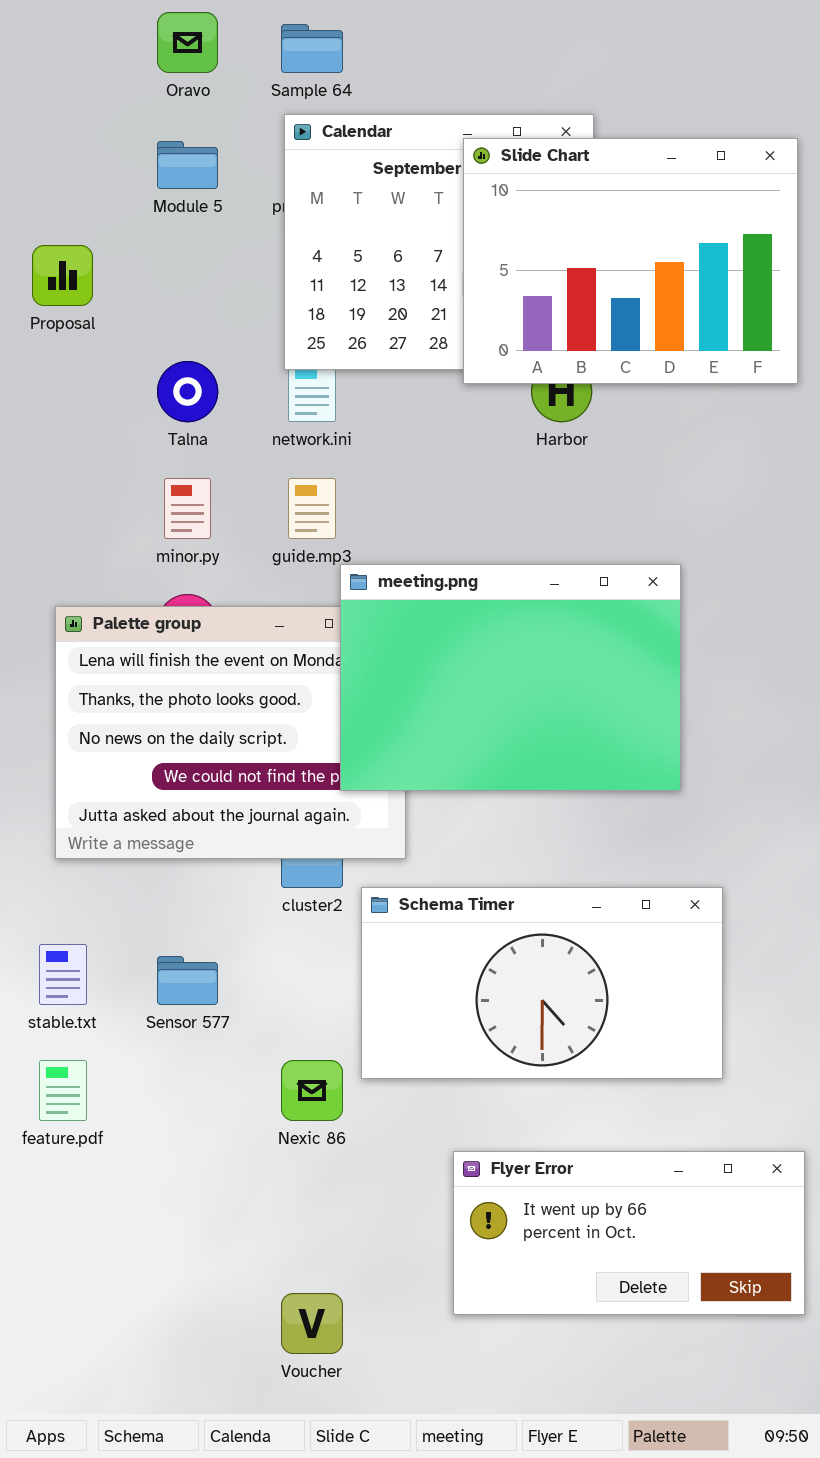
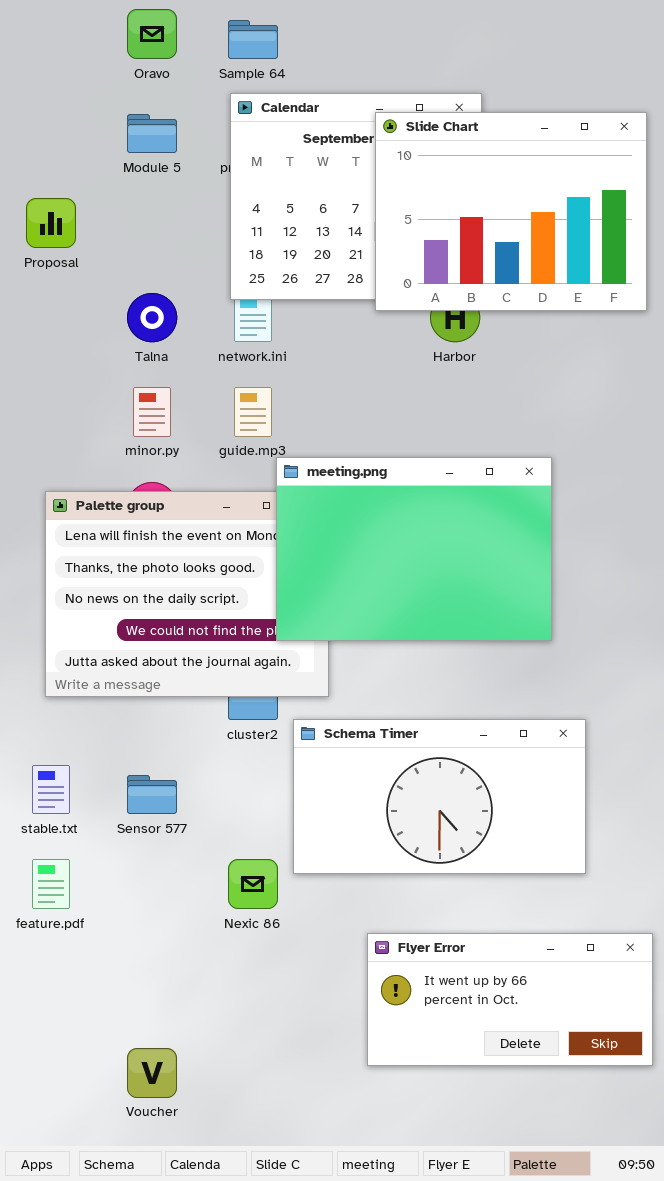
Voucher: [281,1293,343,1354] -> [127,1048,177,1098], moved

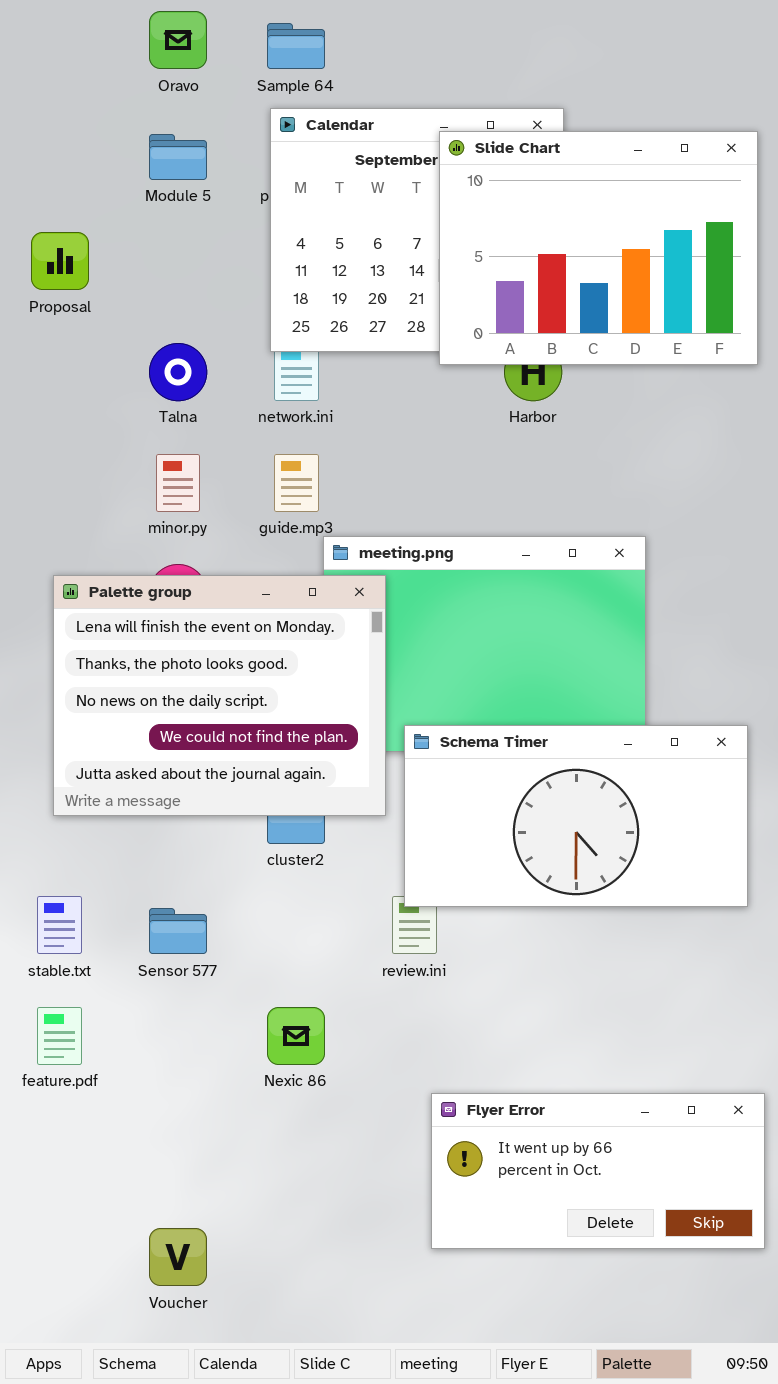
Palette group: [45,491,329,697] -> [53,575,386,816], raised
Schema Timer: [293,719,586,874] -> [404,725,748,907], moved

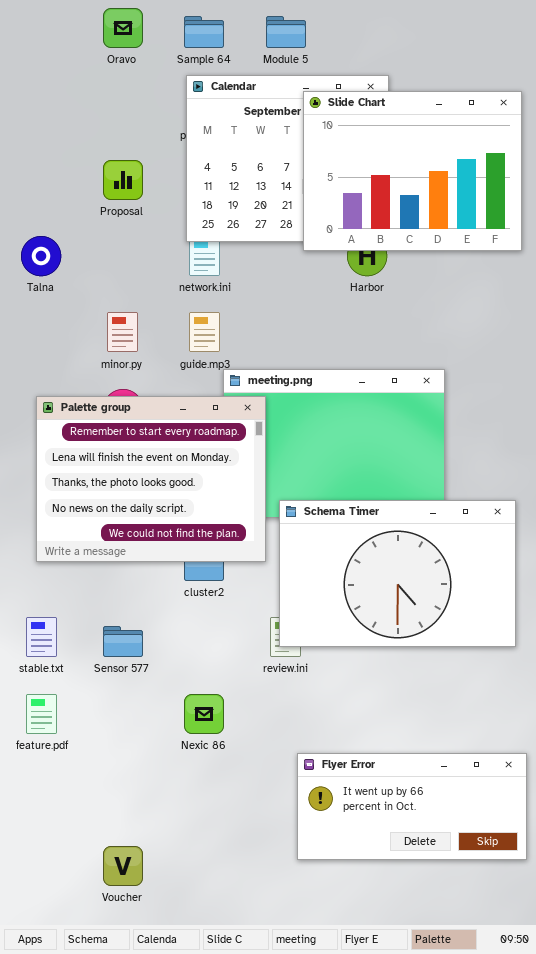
Module 5: [149,134,207,180] -> [266,16,306,48], moved
Proposal: [31,232,89,290] -> [103,160,143,200], moved
Talna: [149,343,207,401] -> [21,236,61,276], moved
Palette group: [53,575,386,816] -> [36,396,266,562], scrolled up 1 row
Schema Timer: [404,725,748,907] -> [279,500,516,647], resized

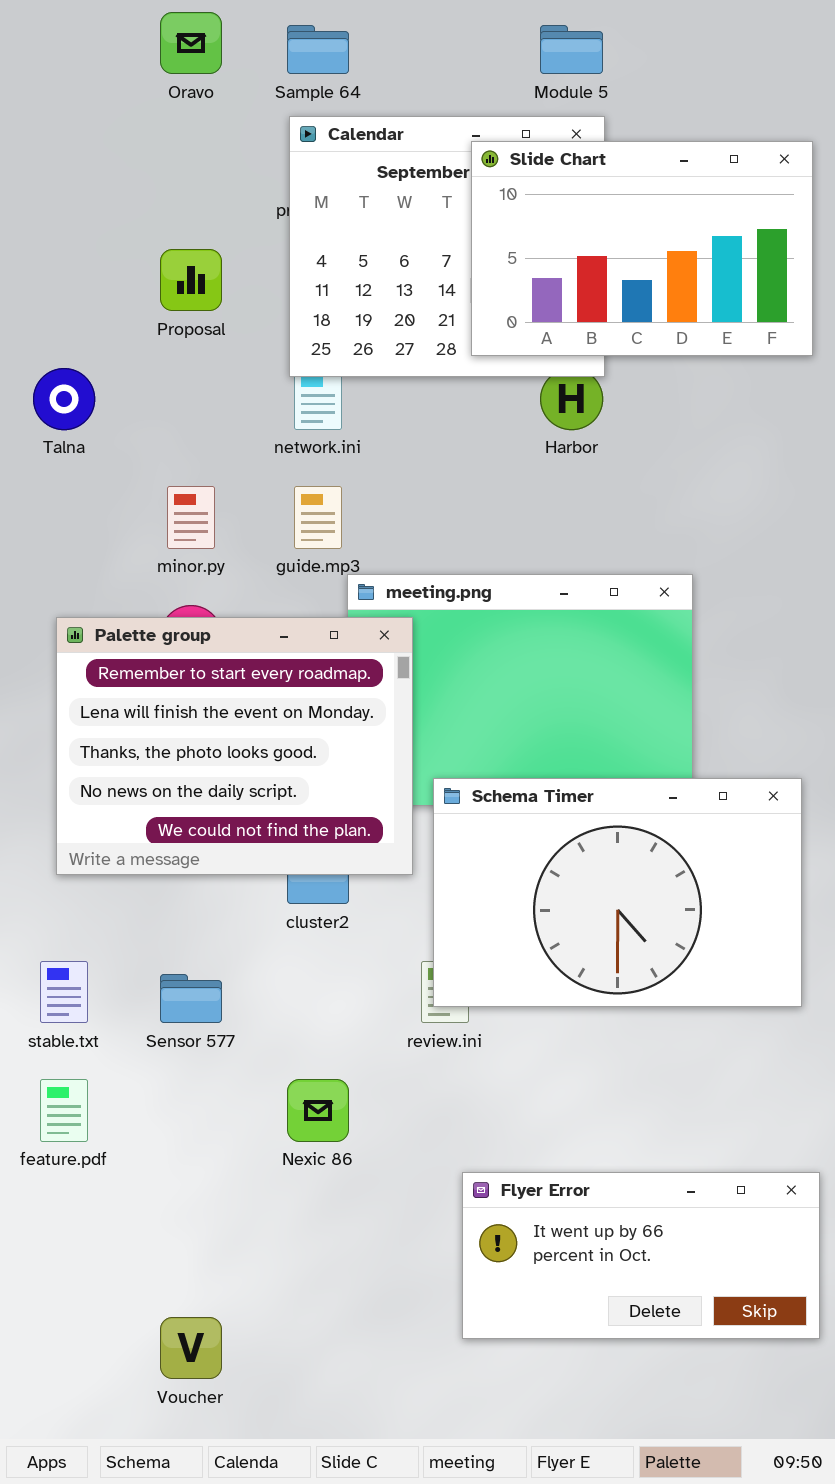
Module 5: [266,16,306,48] -> [540,25,603,74], moved
Slide Chart: [303,91,522,251] -> [471,141,813,356], resized

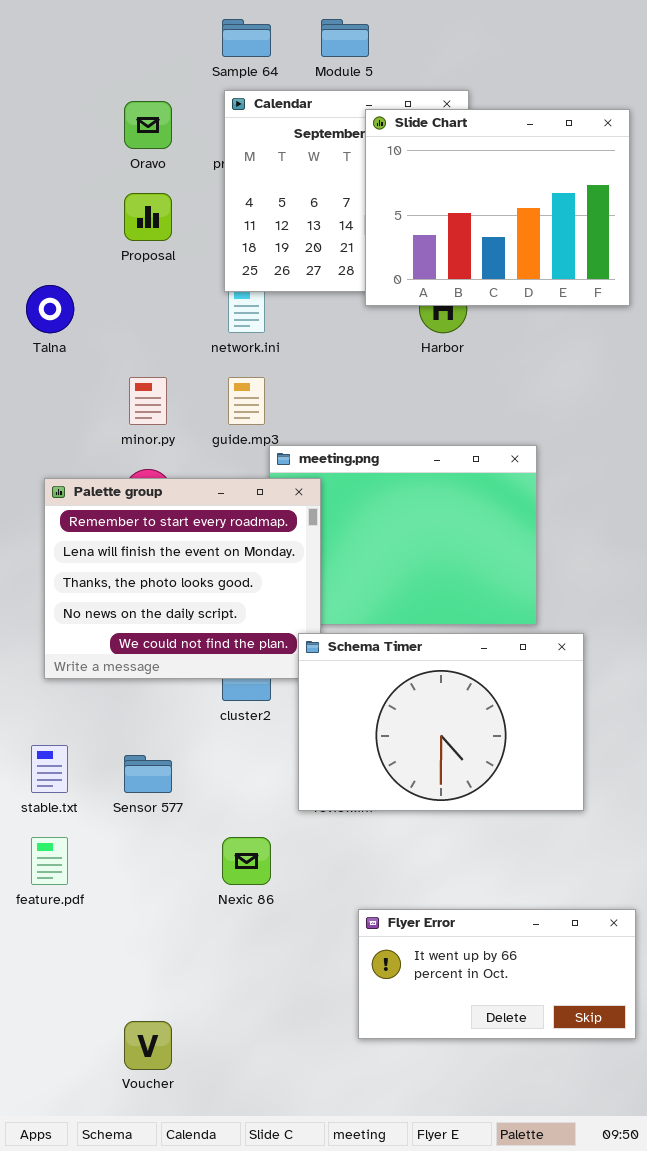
Oravo: [160,12,222,74] -> [124,101,172,149], moved
Module 5: [540,25,603,74] -> [321,19,369,57], moved
Slide Chart: [471,141,813,356] -> [365,109,630,306], resized
Schema Timer: [433,778,802,1007] -> [298,633,584,811], moved

